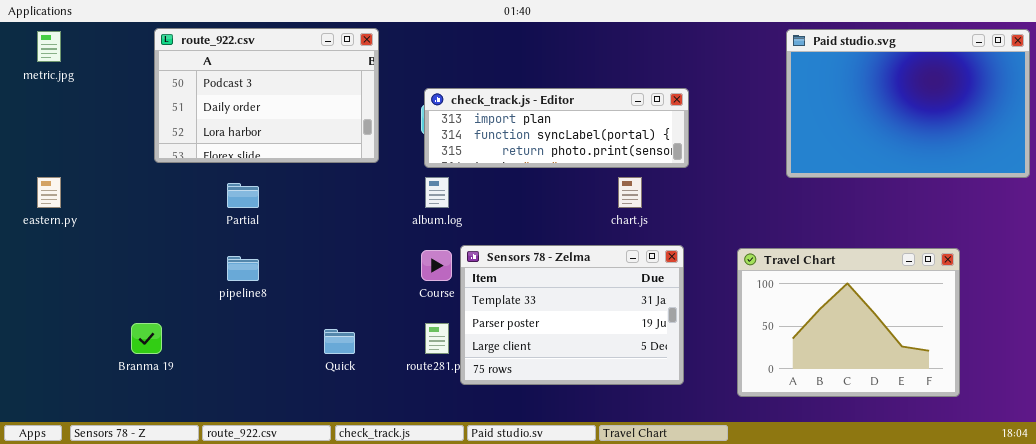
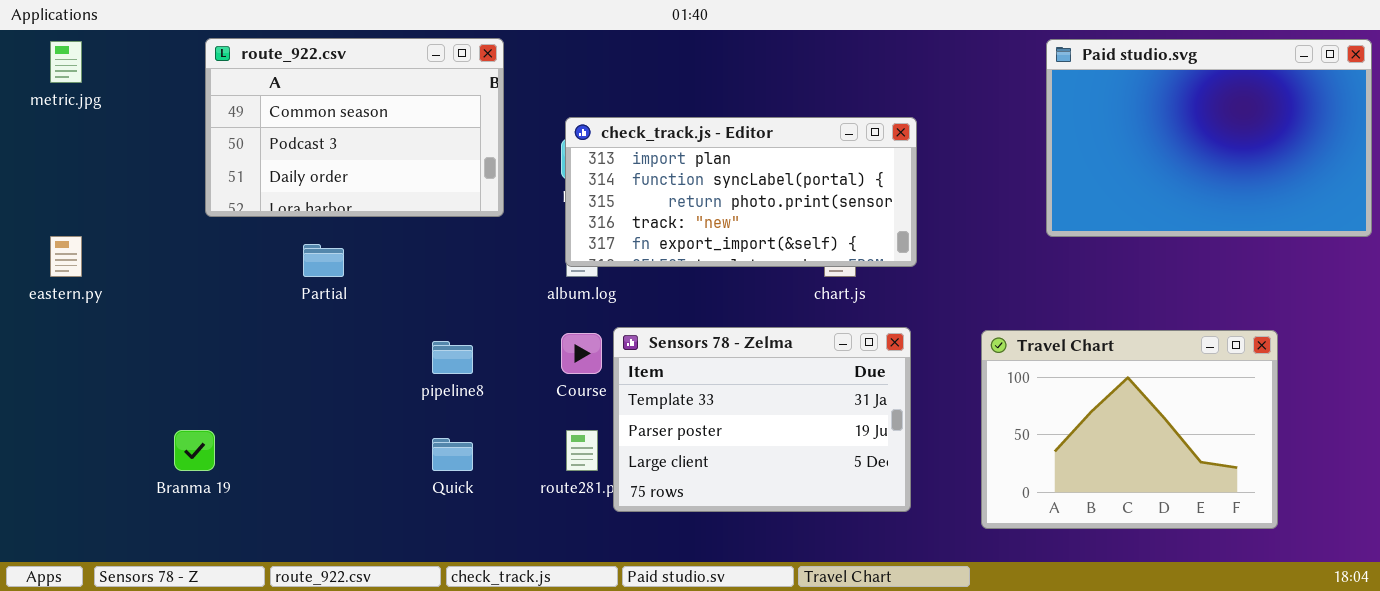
route_922.csv: [154,28,379,163] -> [205,38,504,217], scrolled up 1 row
check_track.js - Editor: [424,88,689,168] -> [565,117,917,267], resized
pipeline8: [227,256,259,281] -> [432,341,473,374], moved

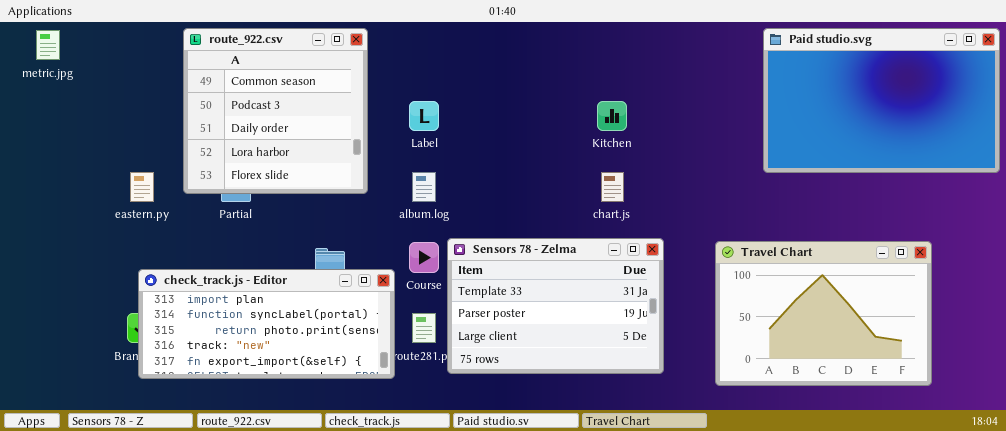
route_922.csv: [205,38,504,217] -> [183,28,368,194], resized
check_track.js - Editor: [565,117,917,267] -> [138,269,395,379], moved
eastern.py: [50,236,82,277] -> [130,172,154,202], moved

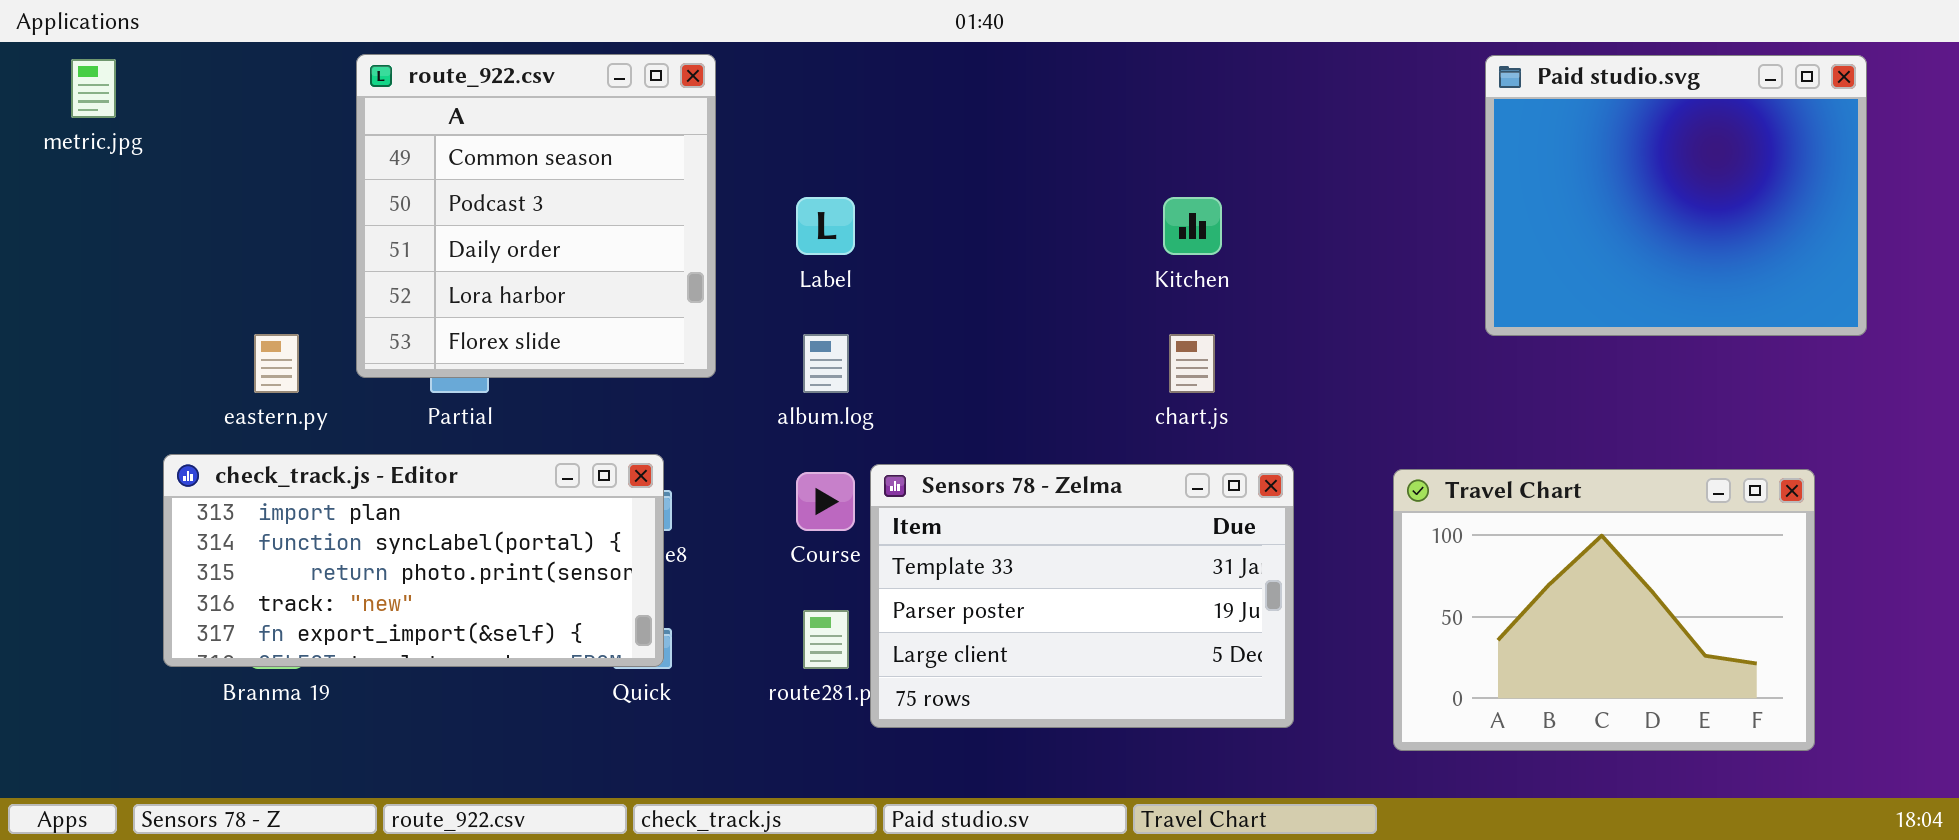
Paid studio.svg: [763,28,1000,173] -> [1485,55,1867,336], resized
check_track.js - Editor: [138,269,395,379] -> [163,454,664,667], moved

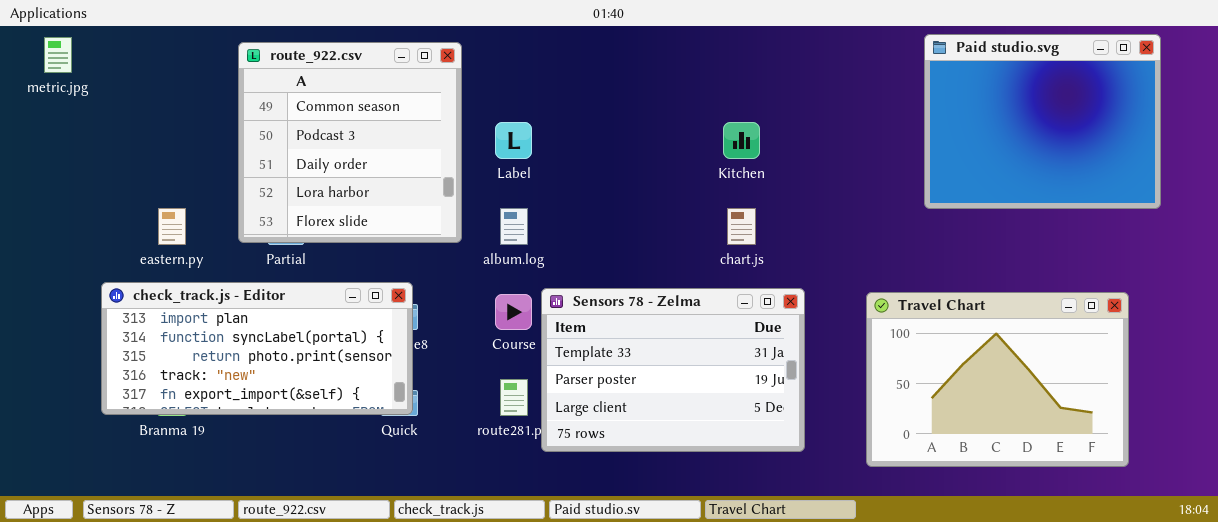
route_922.csv: [356,54,716,378] -> [238,42,462,243], moved

